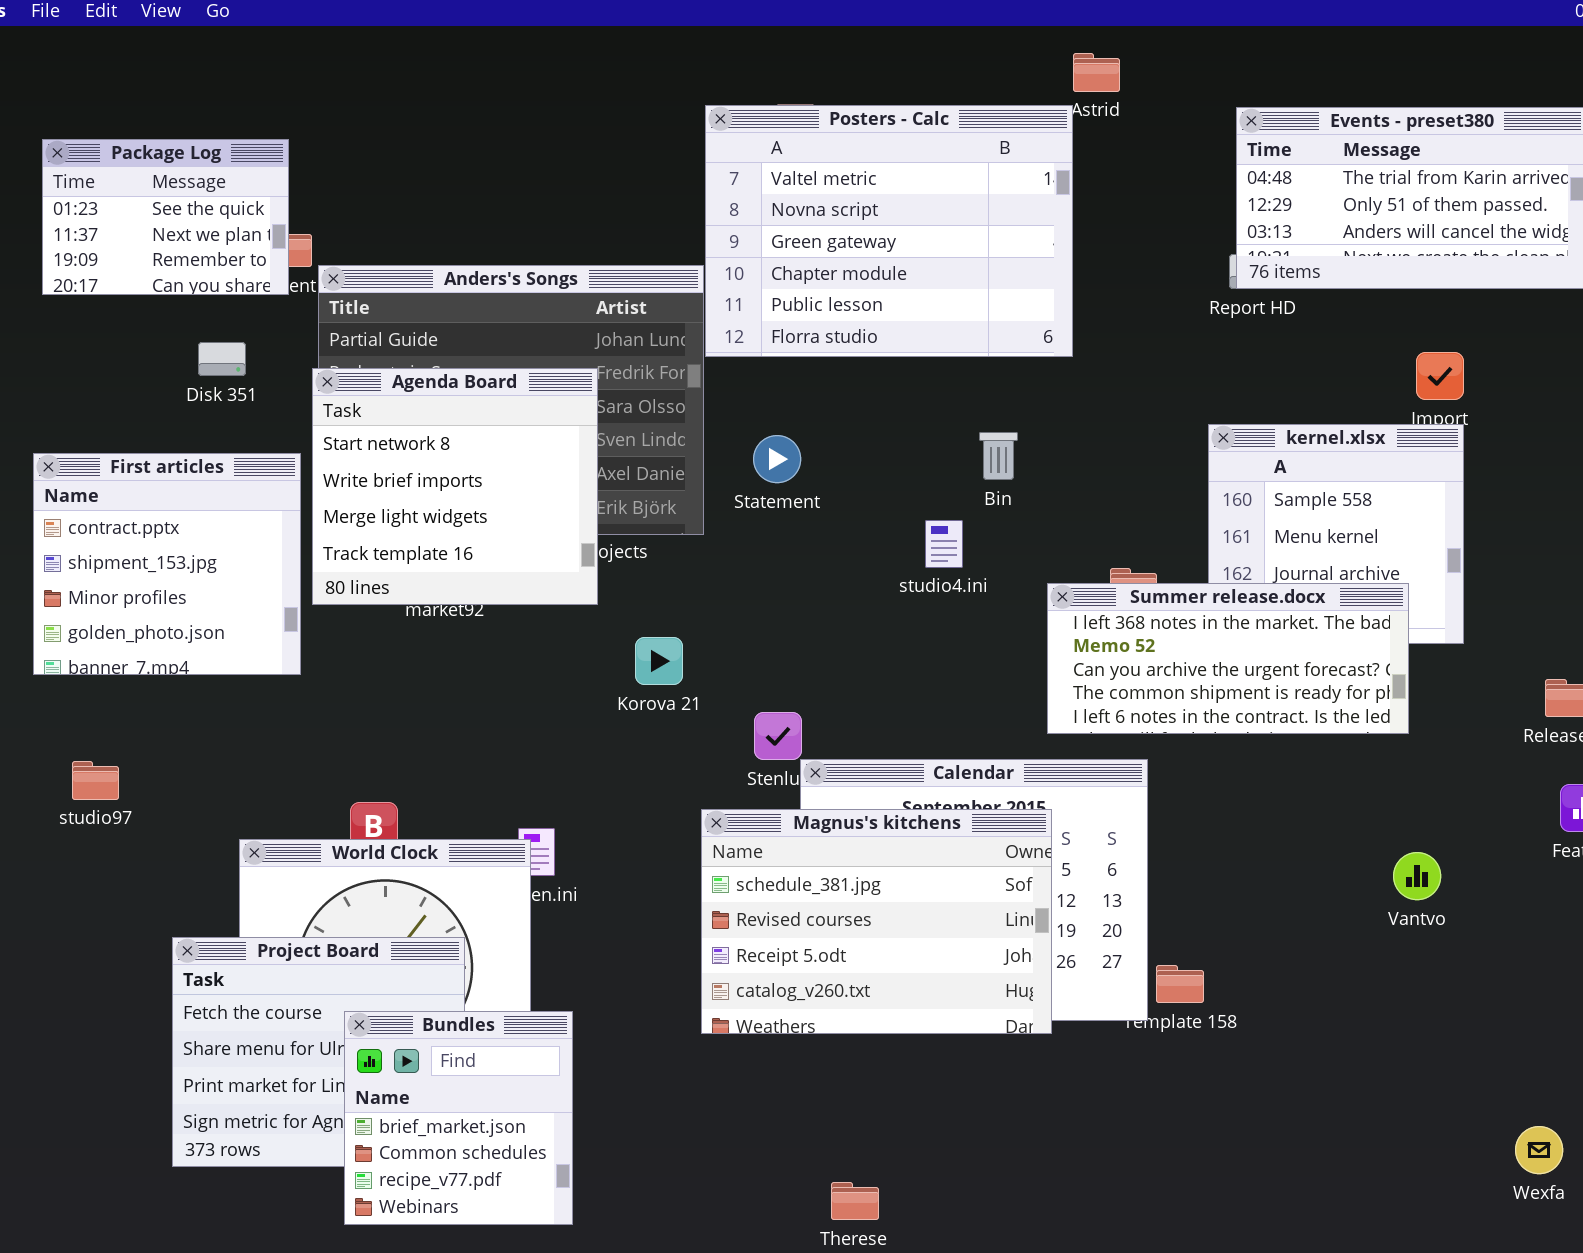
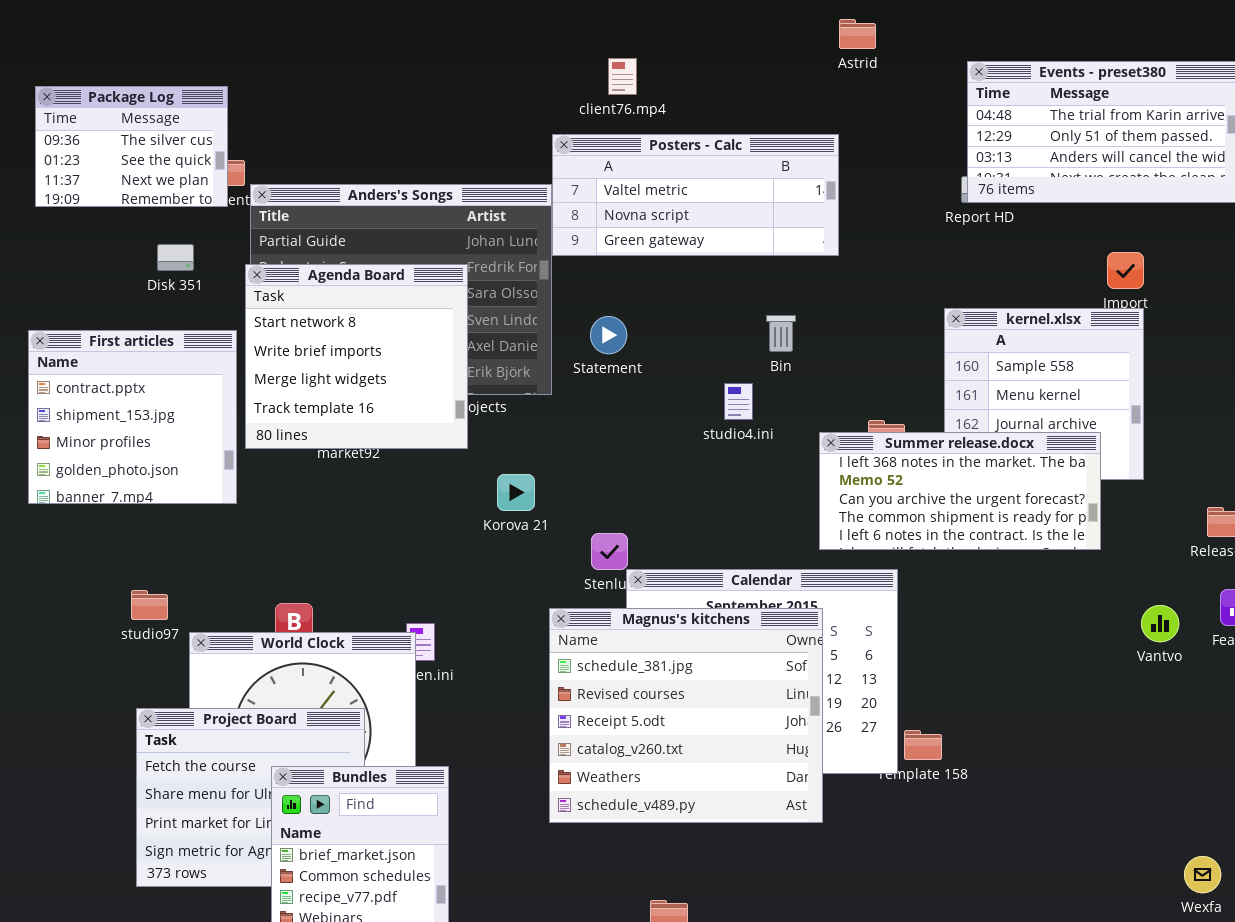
Posters - Calc: [705,105,1073,357] -> [552,134,839,256], resized
Package Log: [42,139,289,295] -> [35,86,228,207], scrolled up 1 row
studio97: [72,761,119,800] -> [131,590,168,620], moved
Magnus's kitchens: [701,809,1052,1034] -> [549,608,823,823], resized
Vantvo: [1393,852,1441,900] -> [1141,605,1179,642], moved

